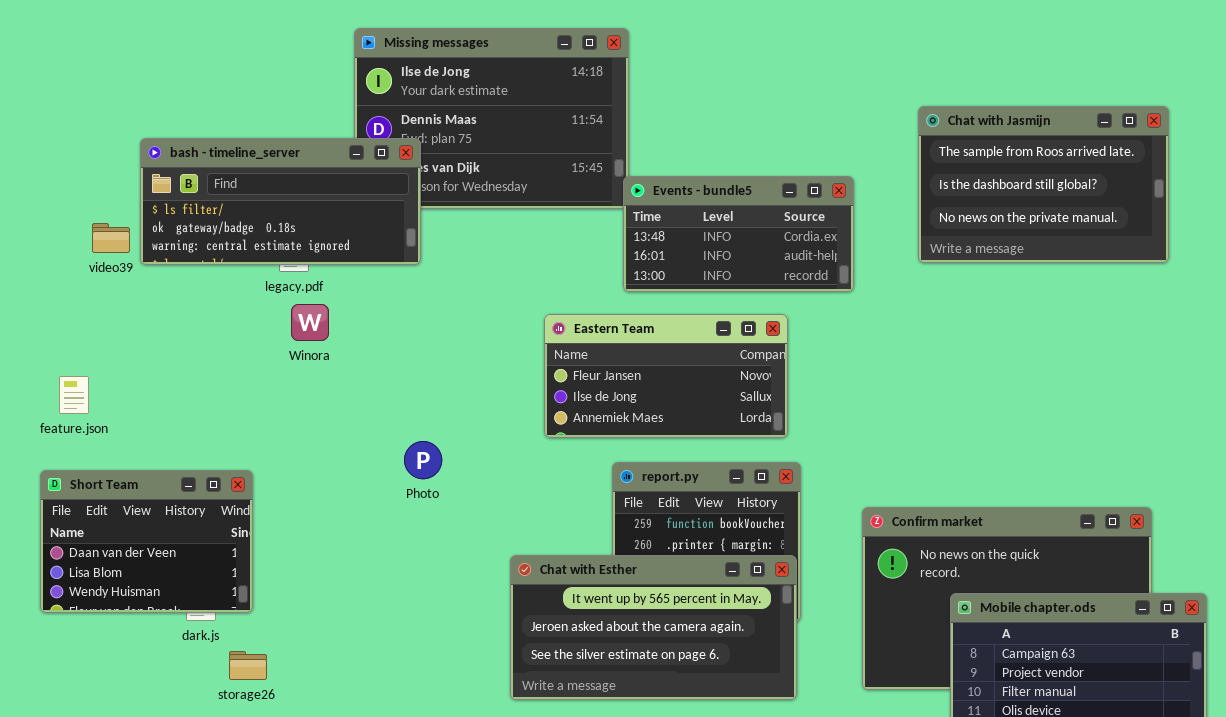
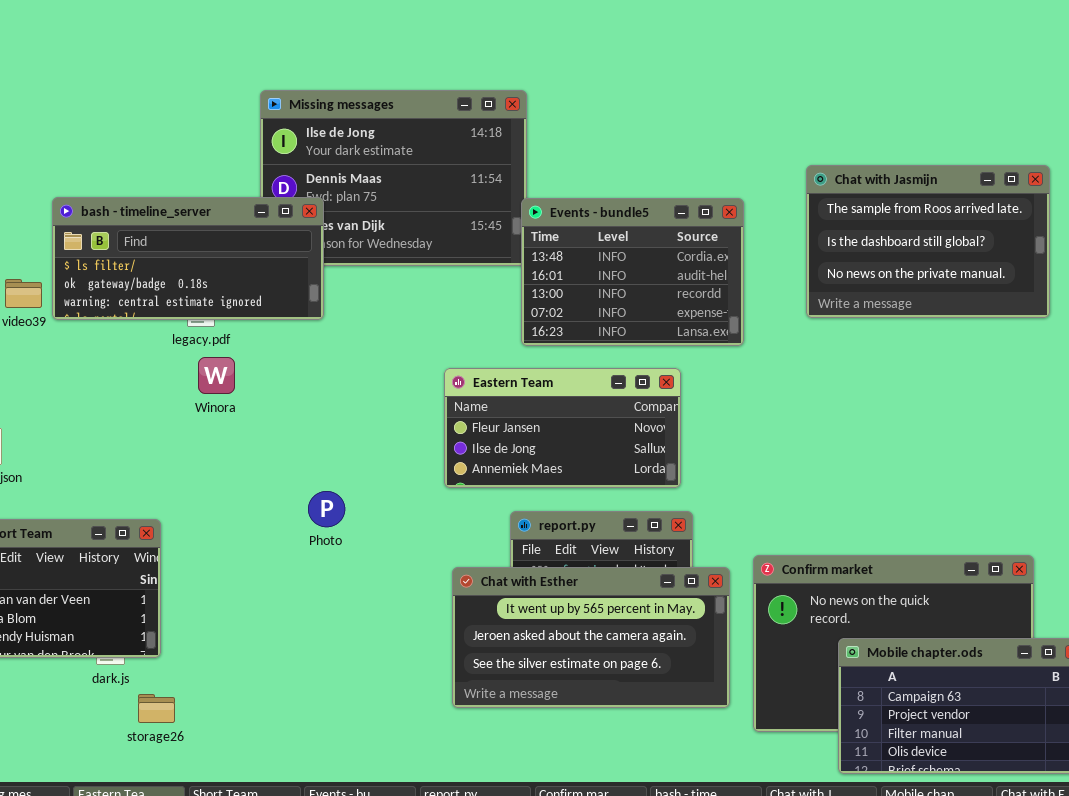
Events - bundle5: [623,176,854,292] -> [521,198,744,346], resized
Chat with Esther: [510,555,797,700] -> [452,567,730,708], moved

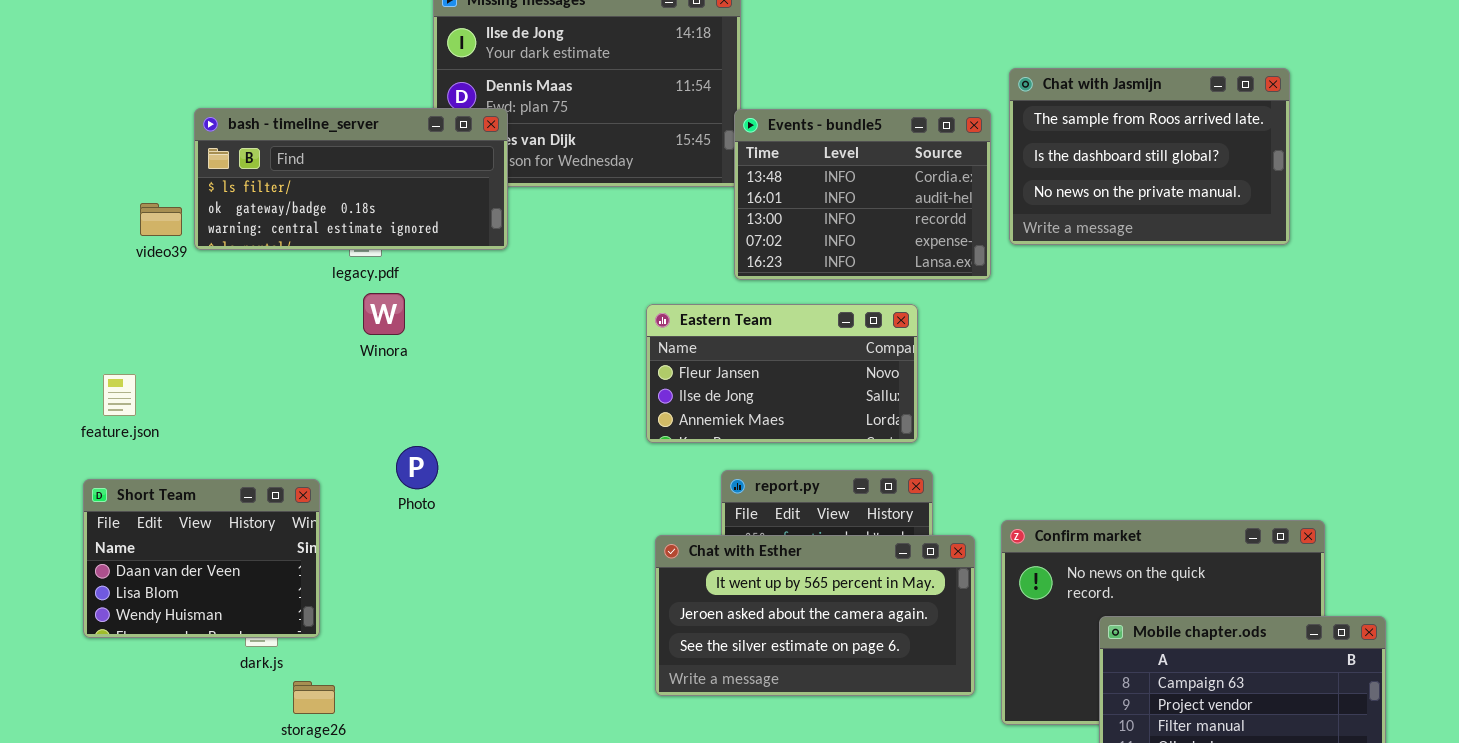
Chat with Jasmijn: [806,165,1050,318] -> [1009,68,1290,245], moved
Photo: [308,491,345,527] -> [396,446,438,489], moved

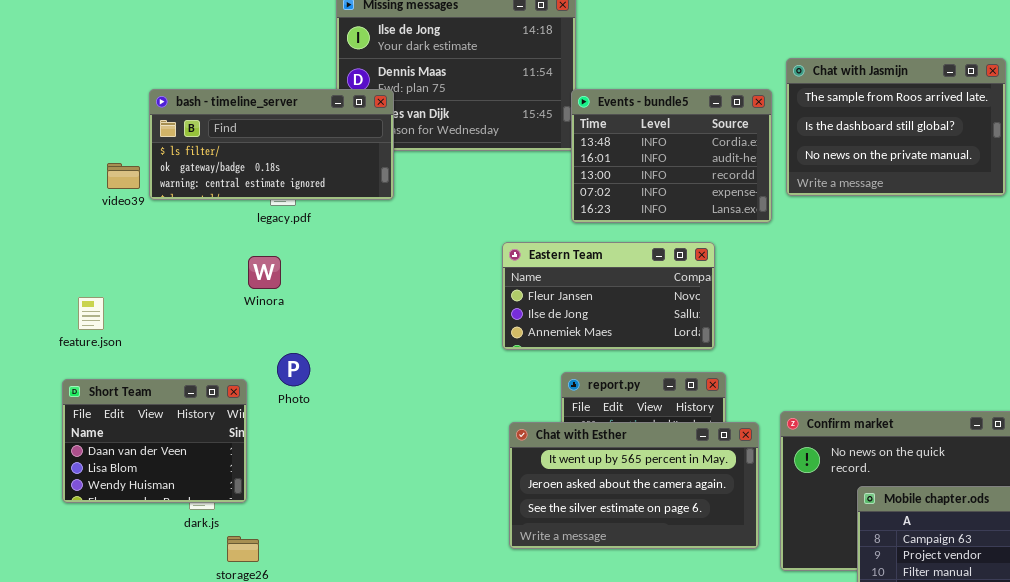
Winora: [363,293,405,335] -> [248,256,281,289], moved
Photo: [396,446,438,489] -> [277,353,310,386], moved

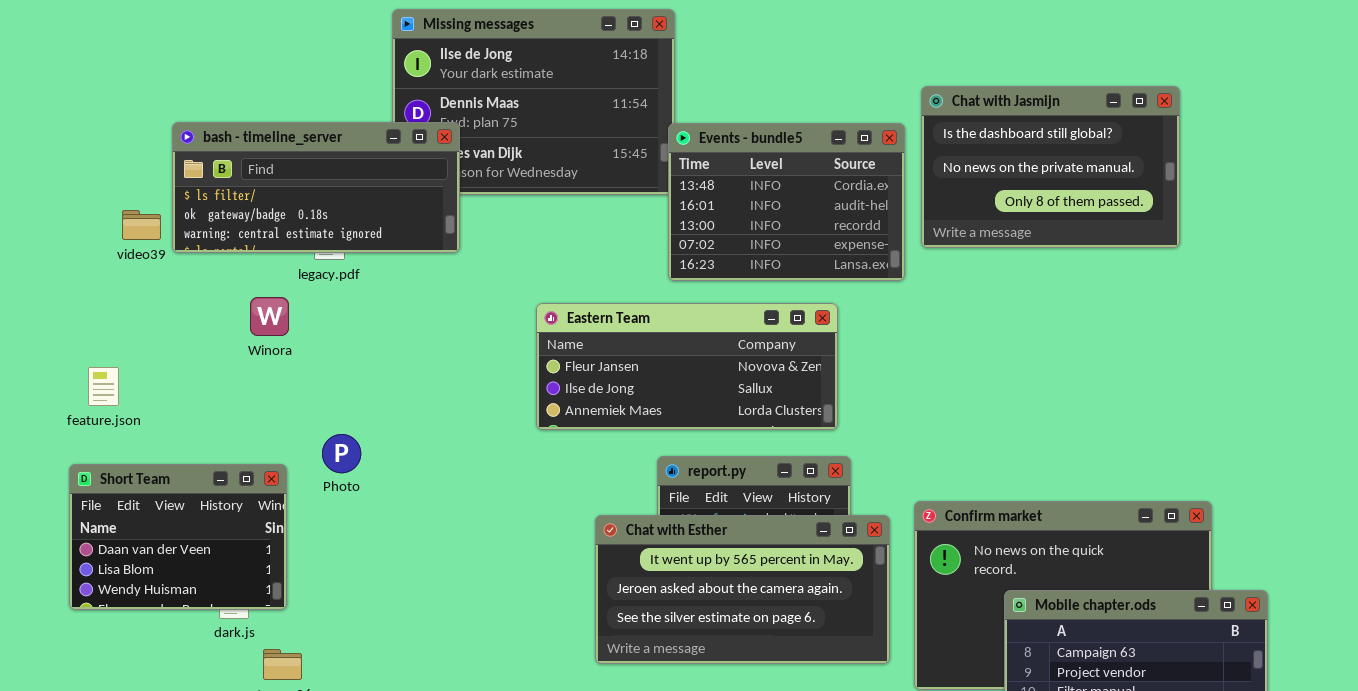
Chat with Jasmijn: [786,58,1006,196] -> [921,86,1180,248], scrolled down 1 row
Eastern Team: [502,242,715,350] -> [536,303,838,430], resized
Winora: [248,256,281,289] -> [250,297,289,336], moved

